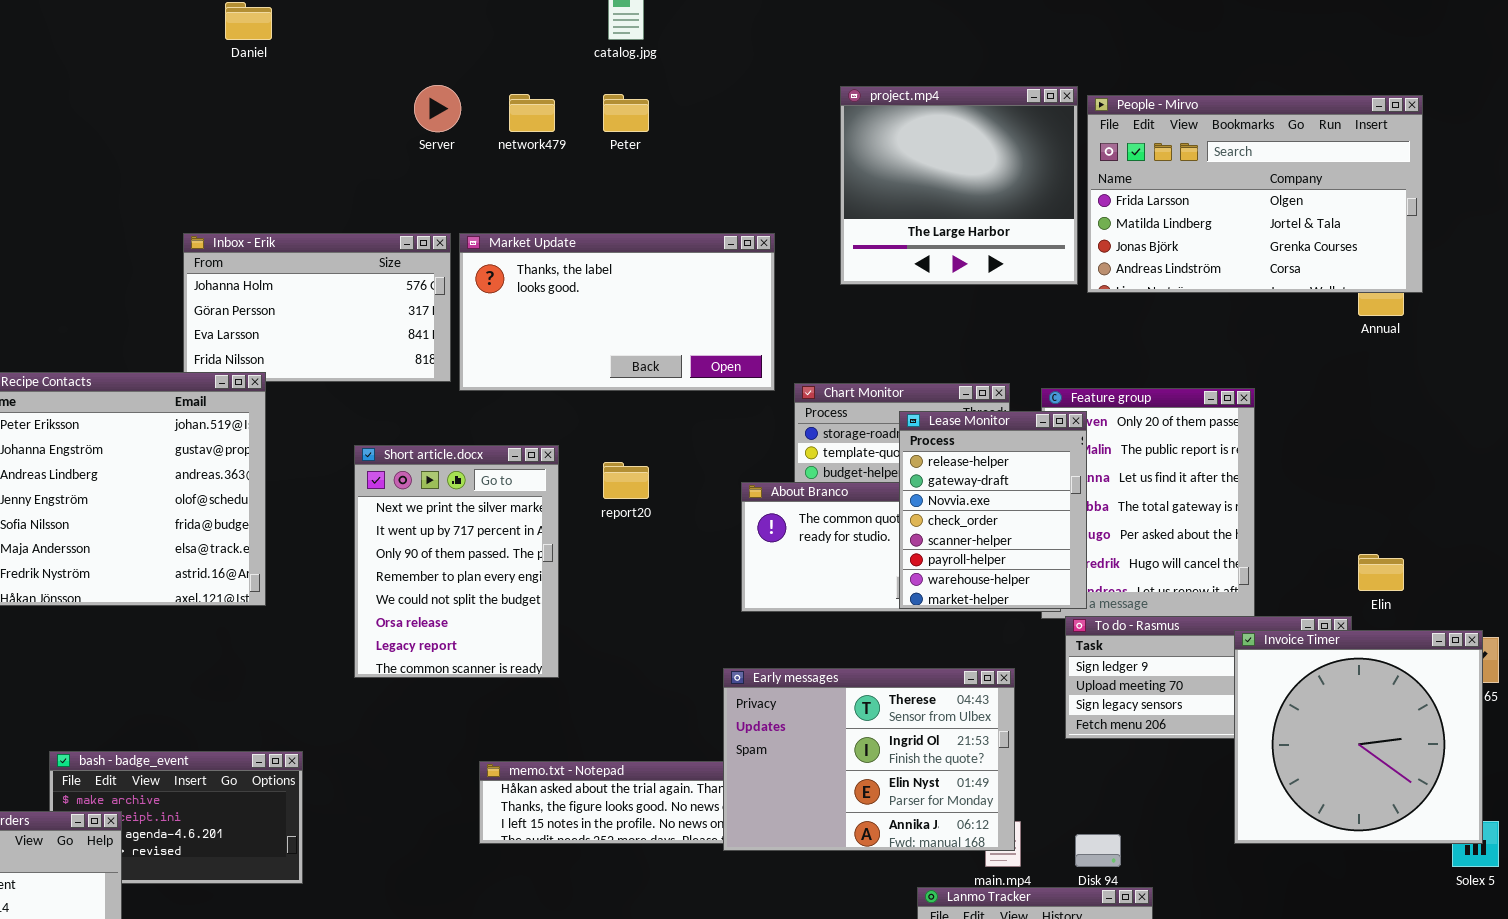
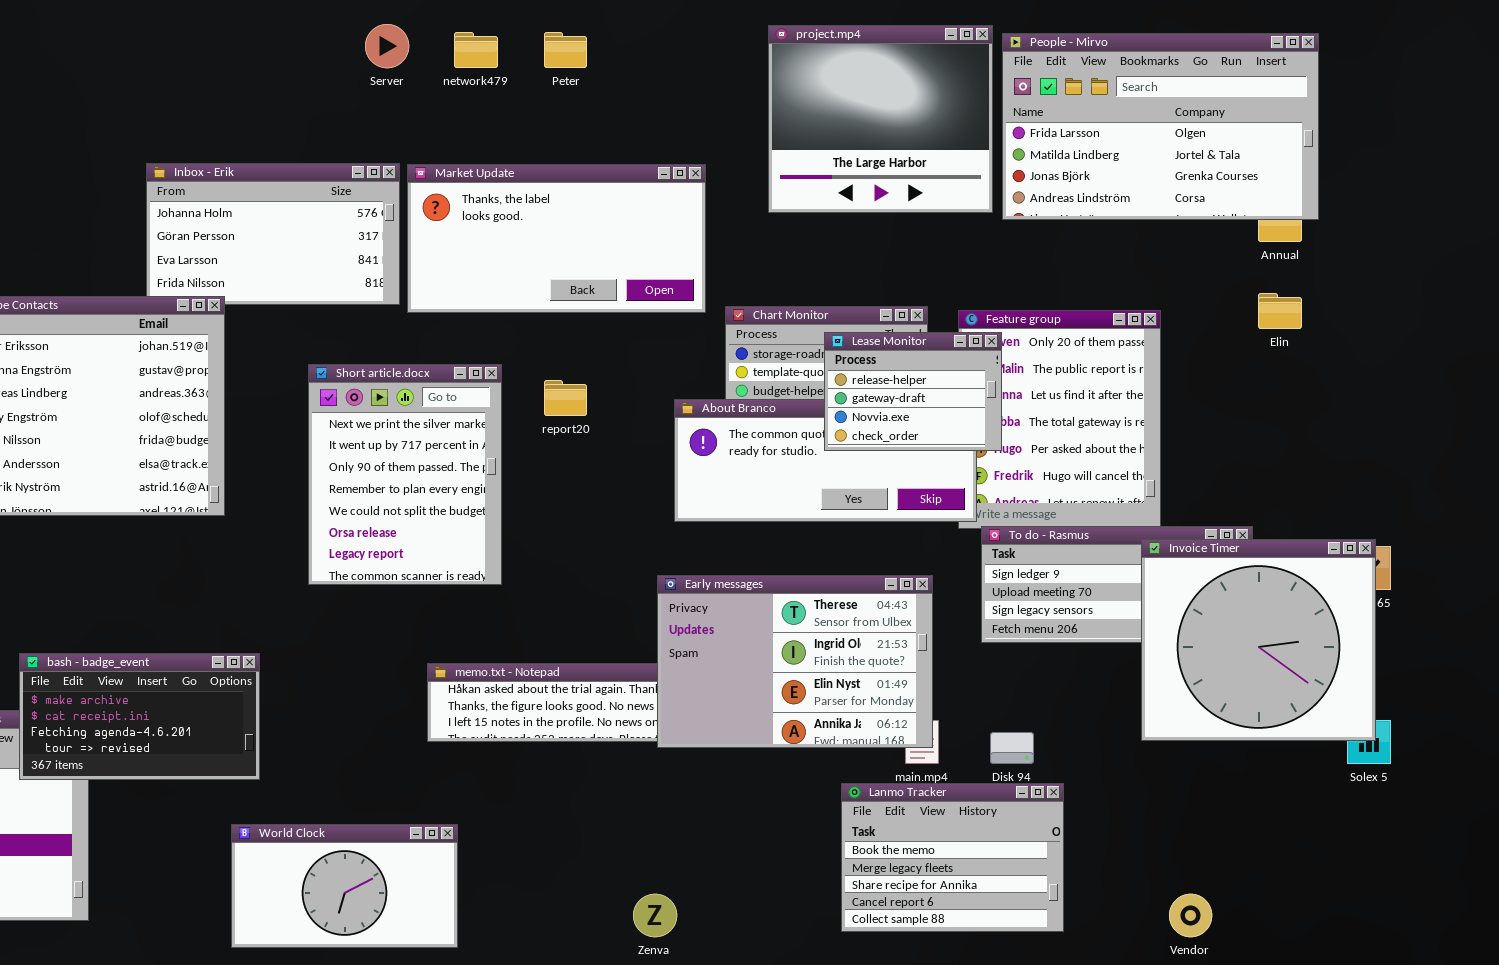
Lease Monitor: [899,411,1087,609] -> [824,332,1002,451], resized
Elin: [1358,554,1404,591] -> [1258,293,1302,329], moved
bash - badge_event: [49,751,303,884] -> [19,653,260,780], raised

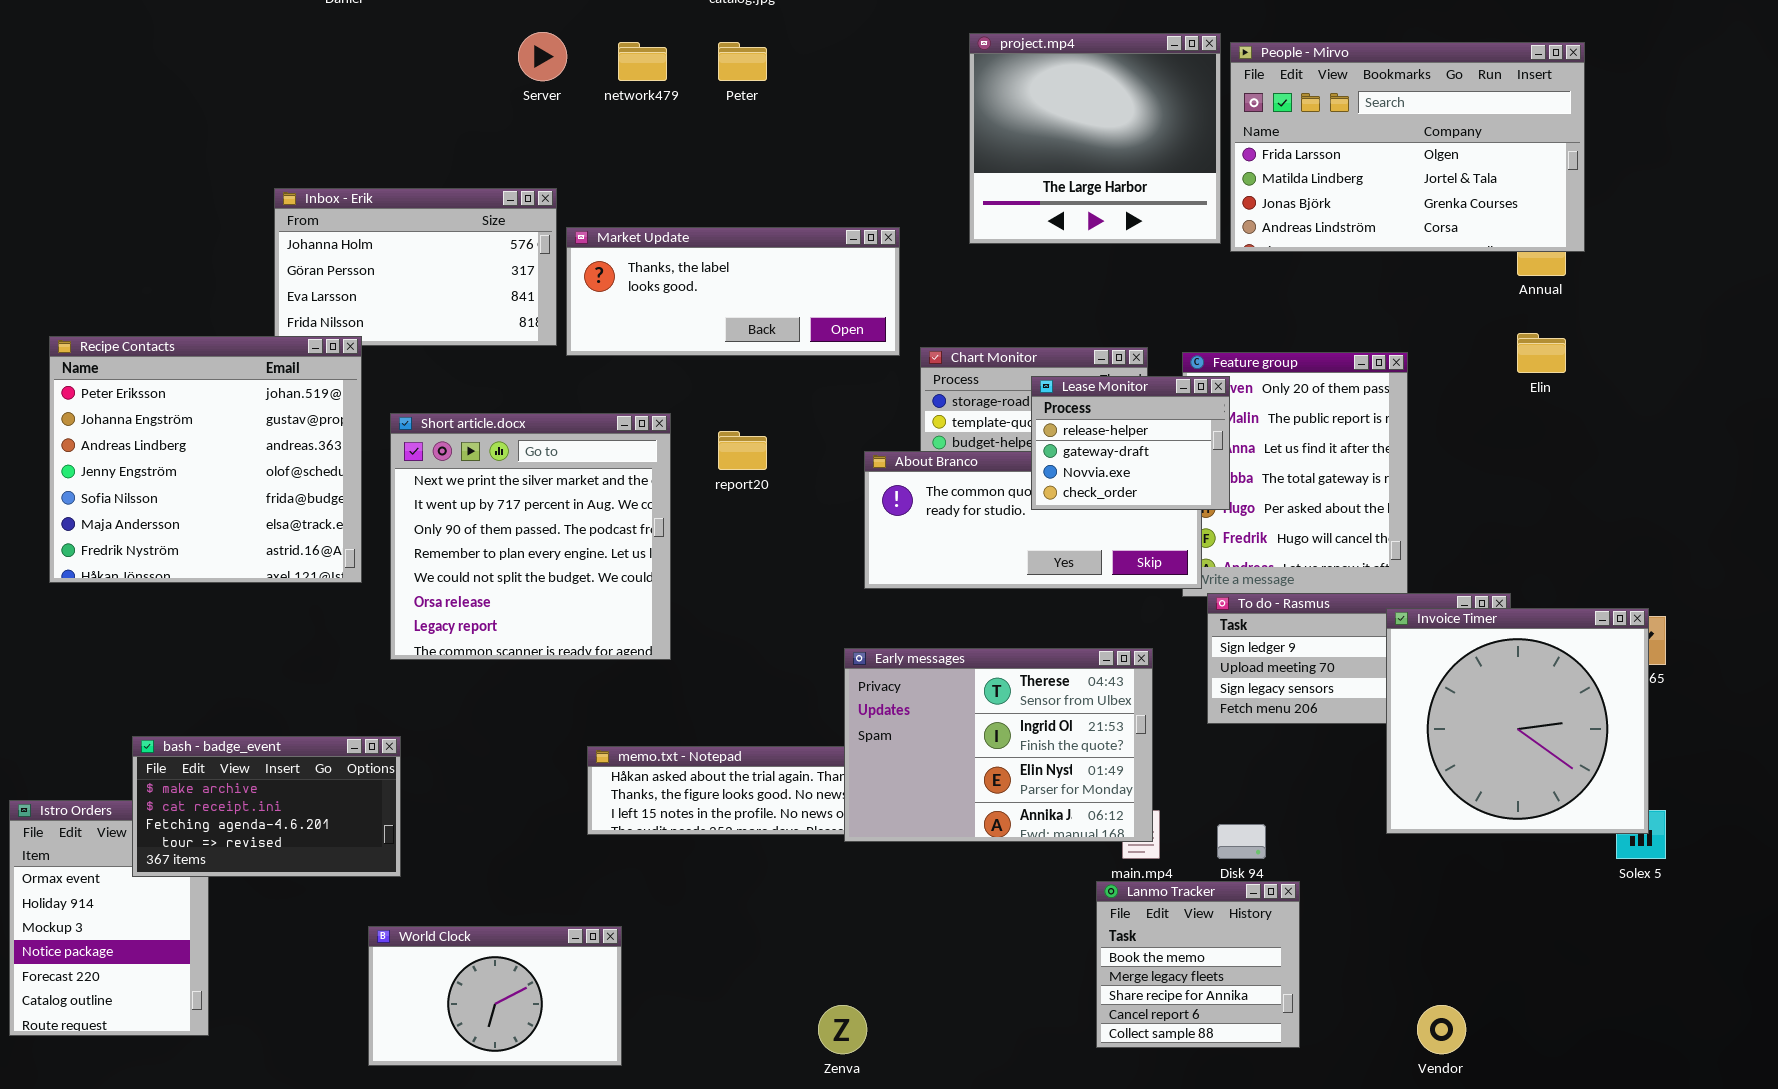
Market Update: [407,164,706,313] -> [566,227,900,356], resized
Short article.docx: [308,364,502,585] -> [390,413,671,660], resized
Lanmo Tracker: [841,783,1064,932] -> [1096,881,1300,1048], resized

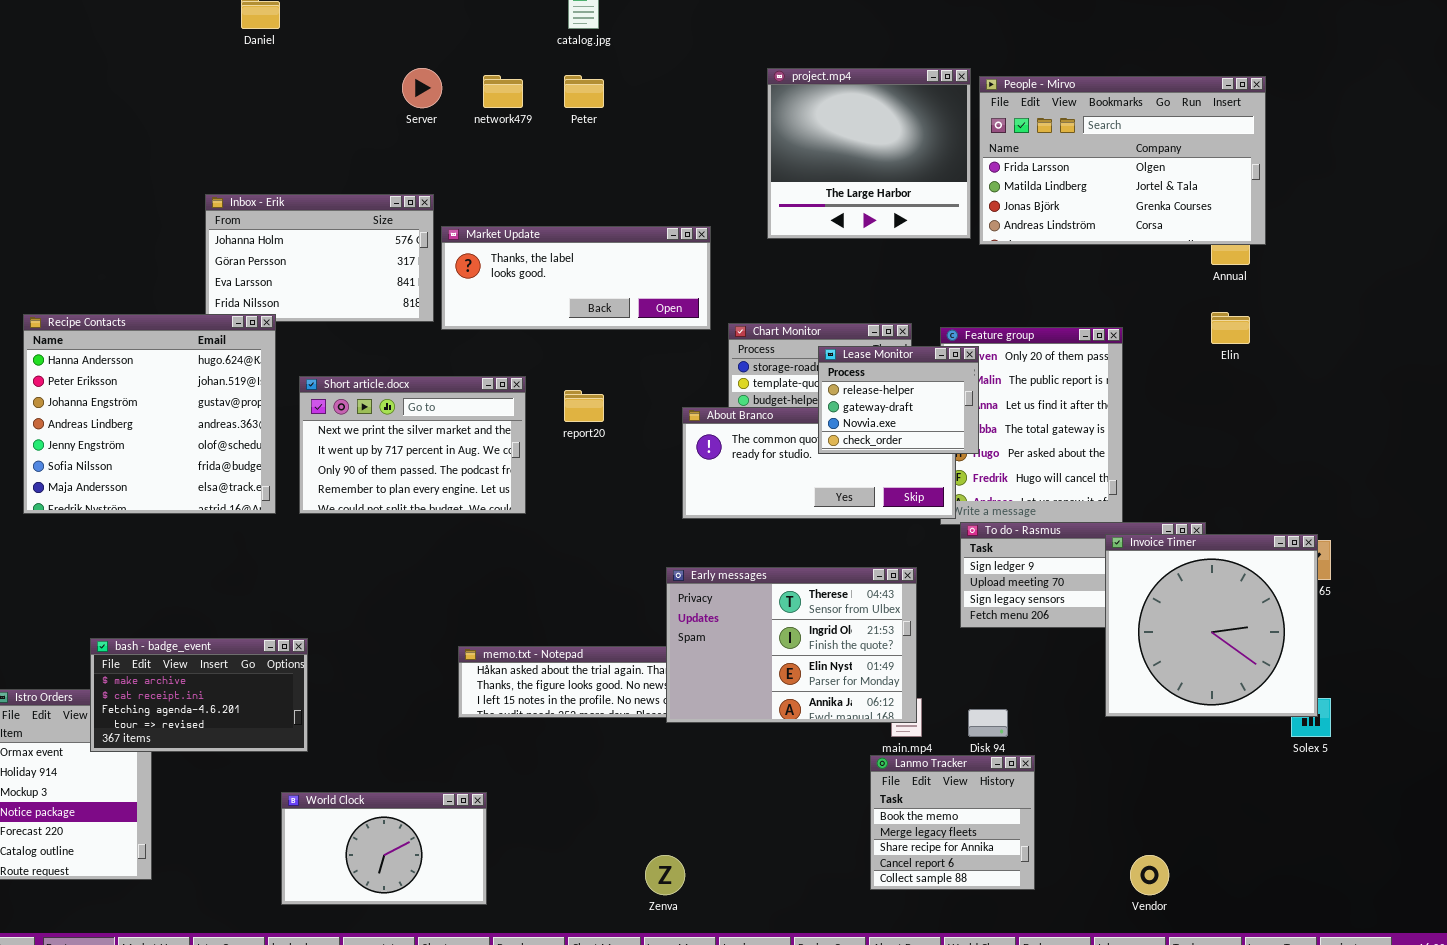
Recipe Contacts: [49,336,362,583] -> [23,314,276,514], scrolled up 1 row
Short article.docx: [390,413,671,660] -> [299,376,526,514], resized

